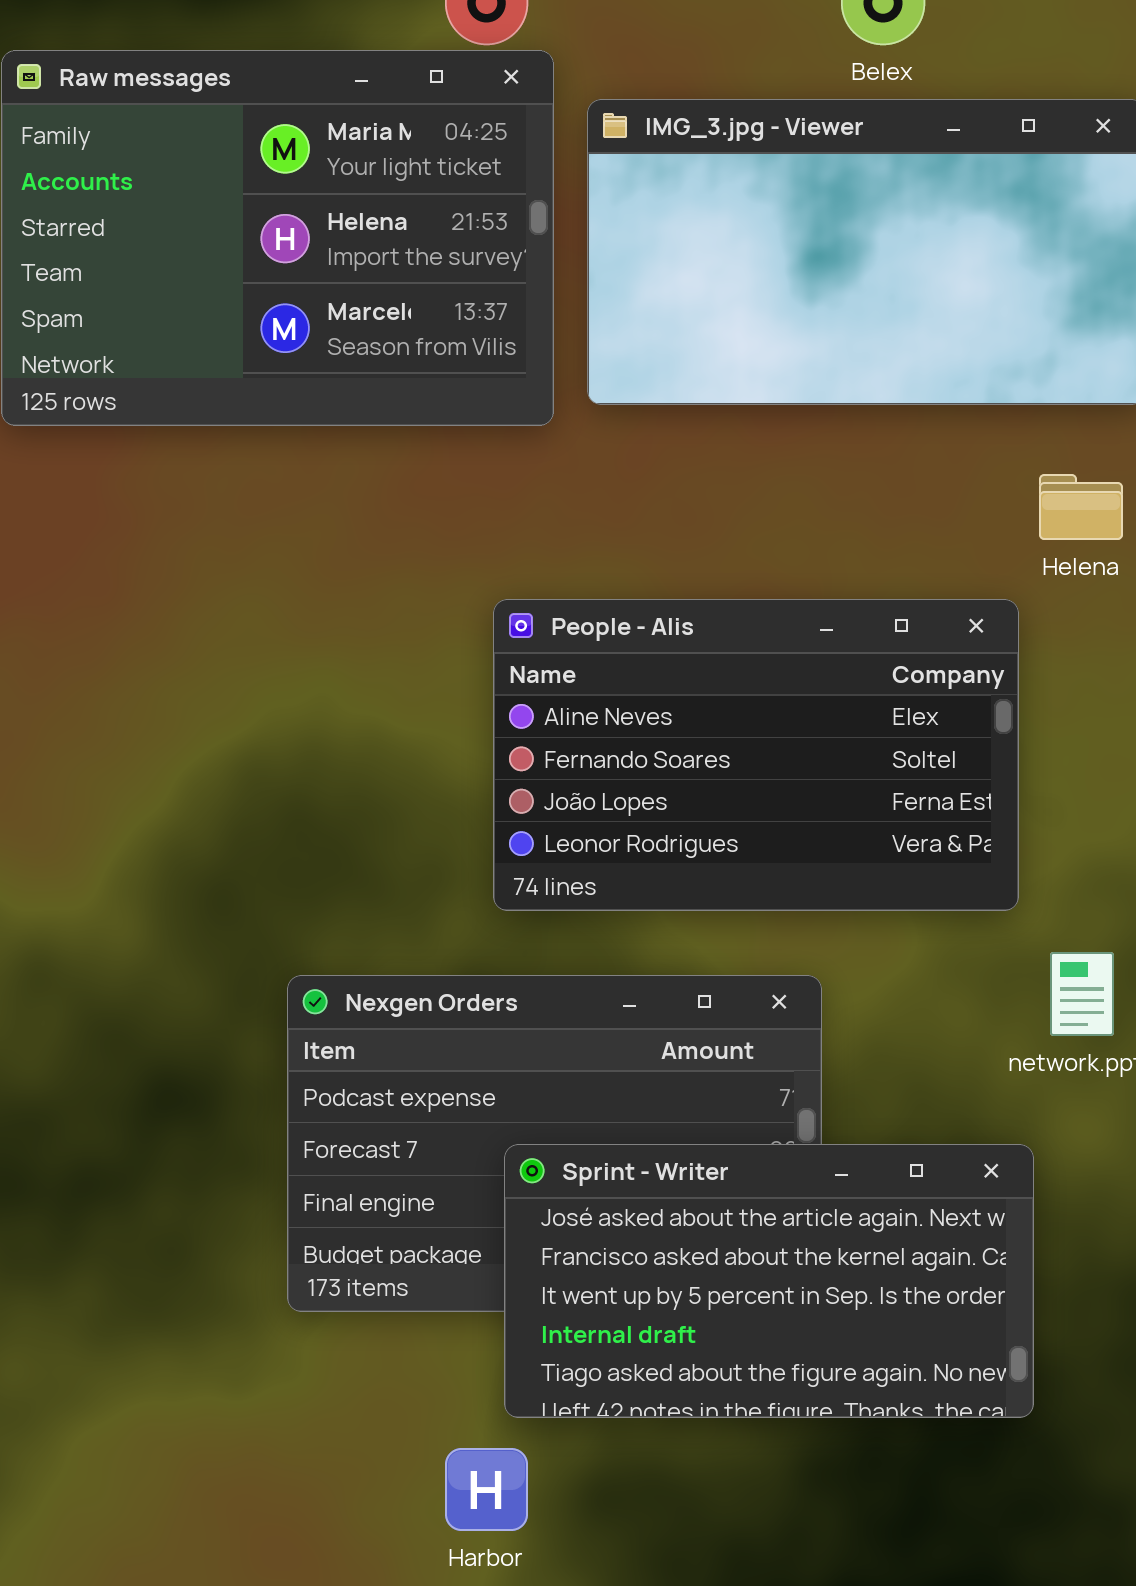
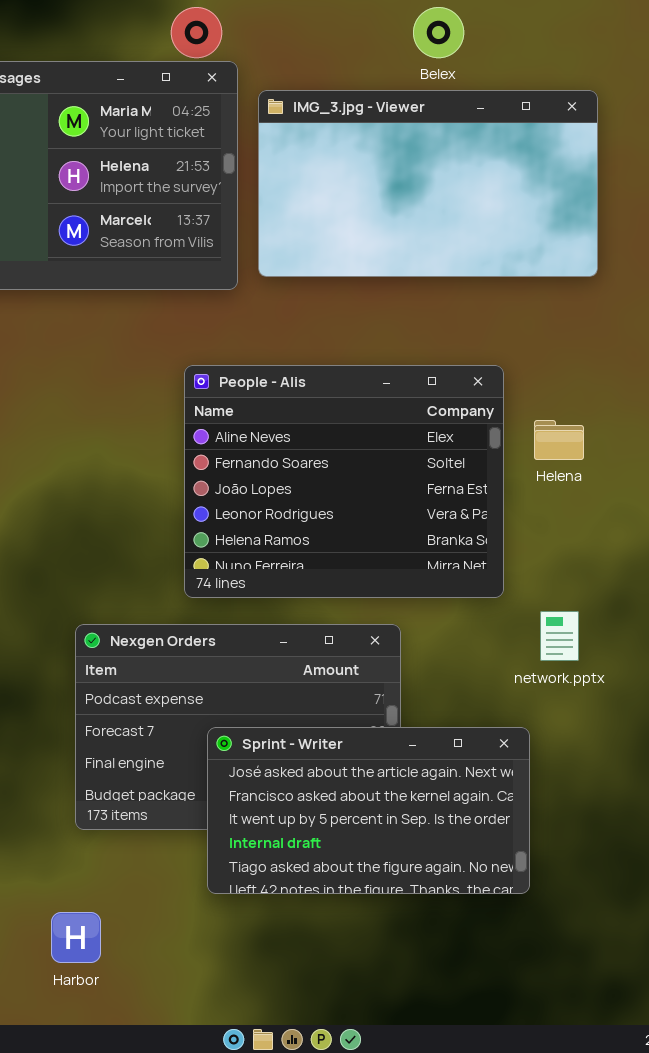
Helena: [1039,474,1123,540] -> [534,420,584,460], moved
People - Alis: [493,599,1019,911] -> [184,365,504,598], moved, resized
Harbor: [445,1448,528,1531] -> [51,912,101,963], moved

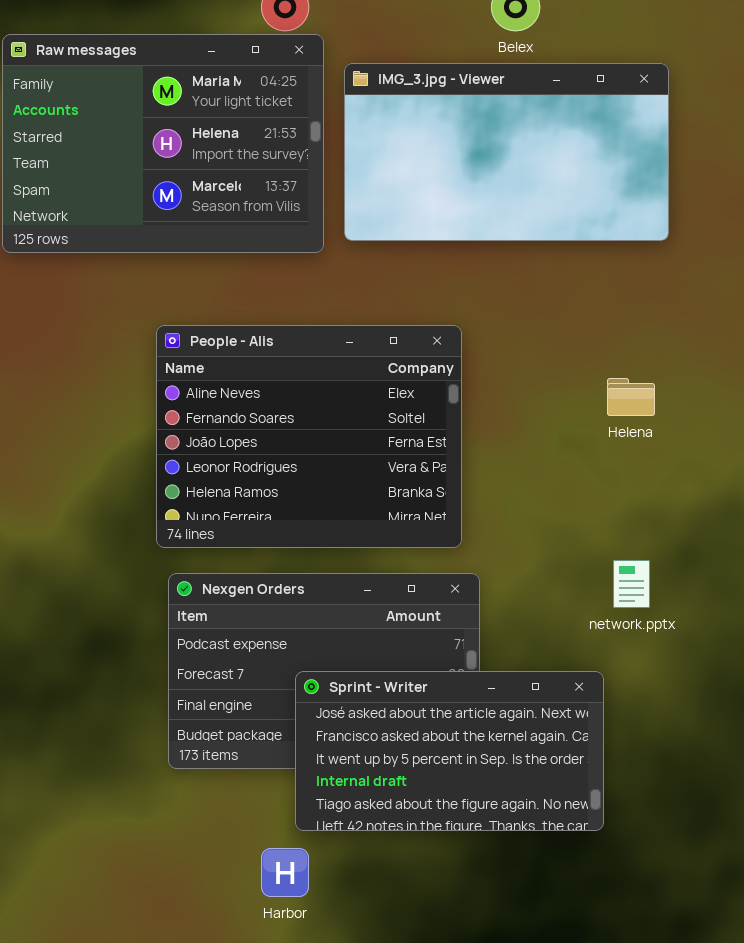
People - Alis: [184,365,504,598] -> [156,325,462,548], moved
Harbor: [51,912,101,963] -> [261,848,309,897], moved

